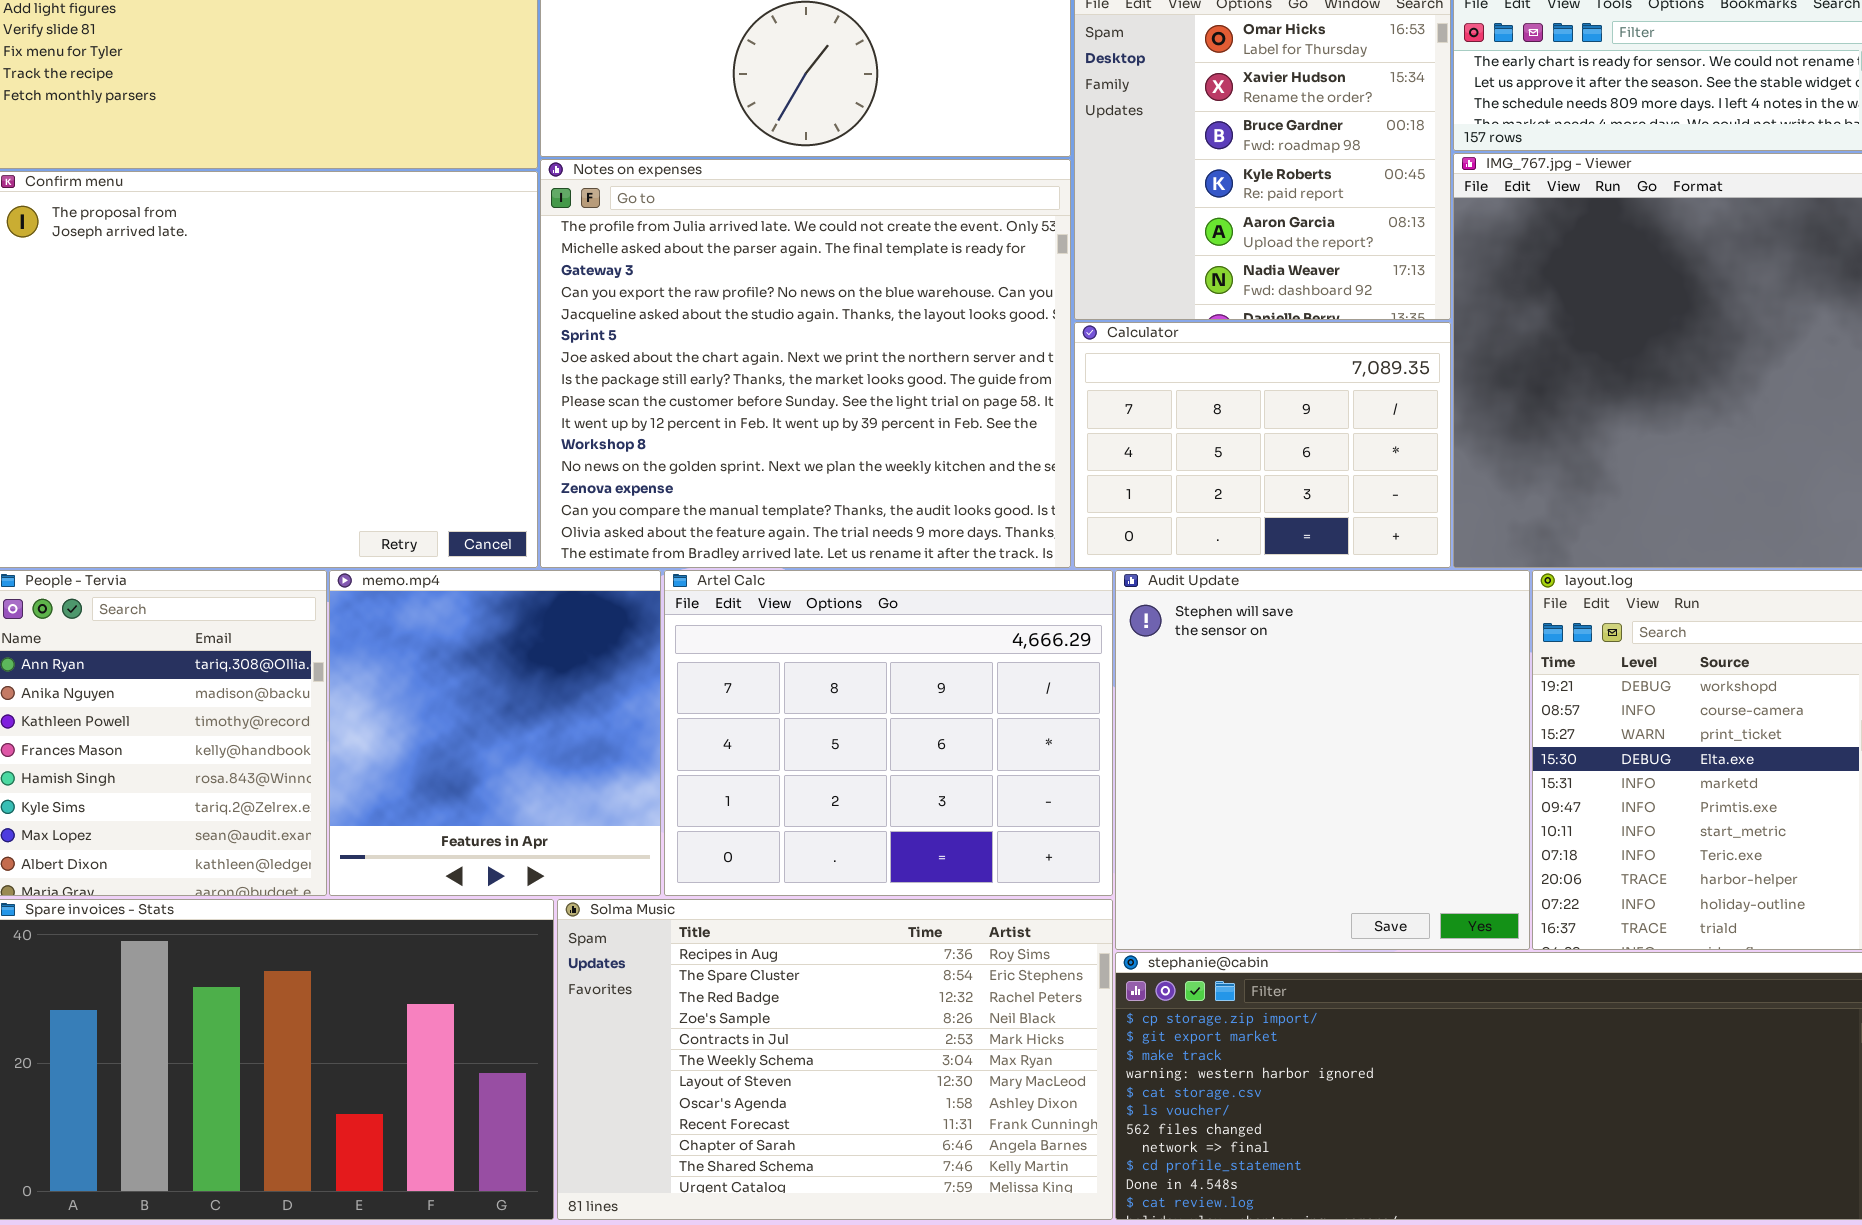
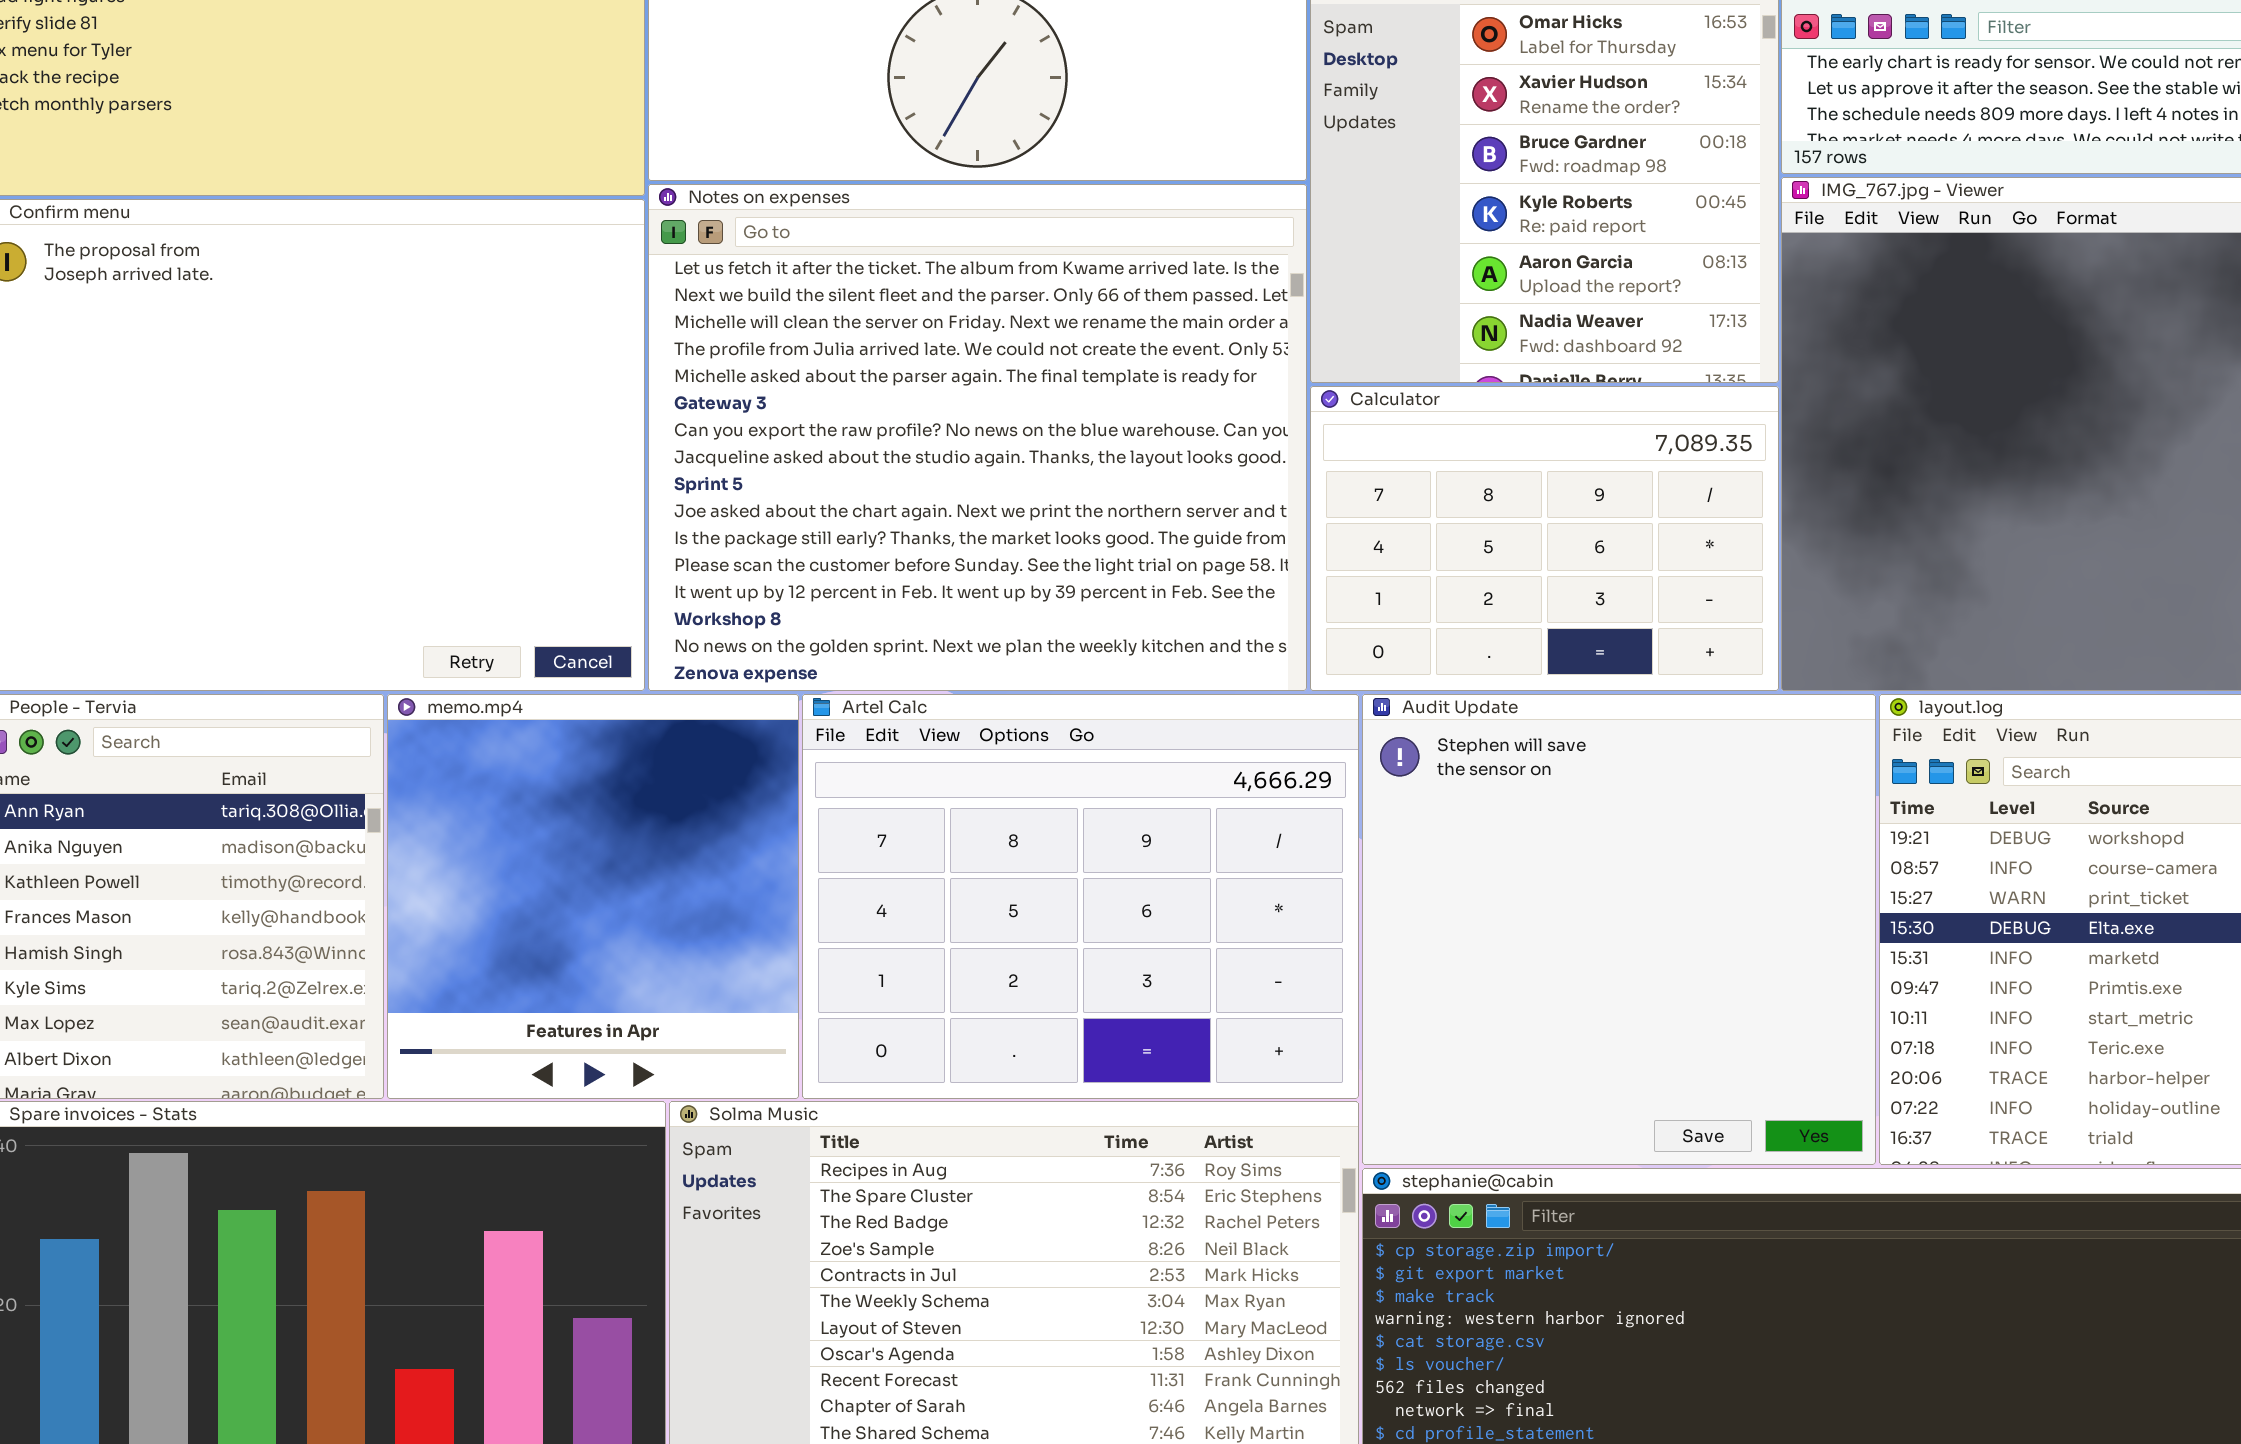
Notes on expenses: [540,159,1071,568] -> [648,184,1307,691], scrolled up 3 rows

